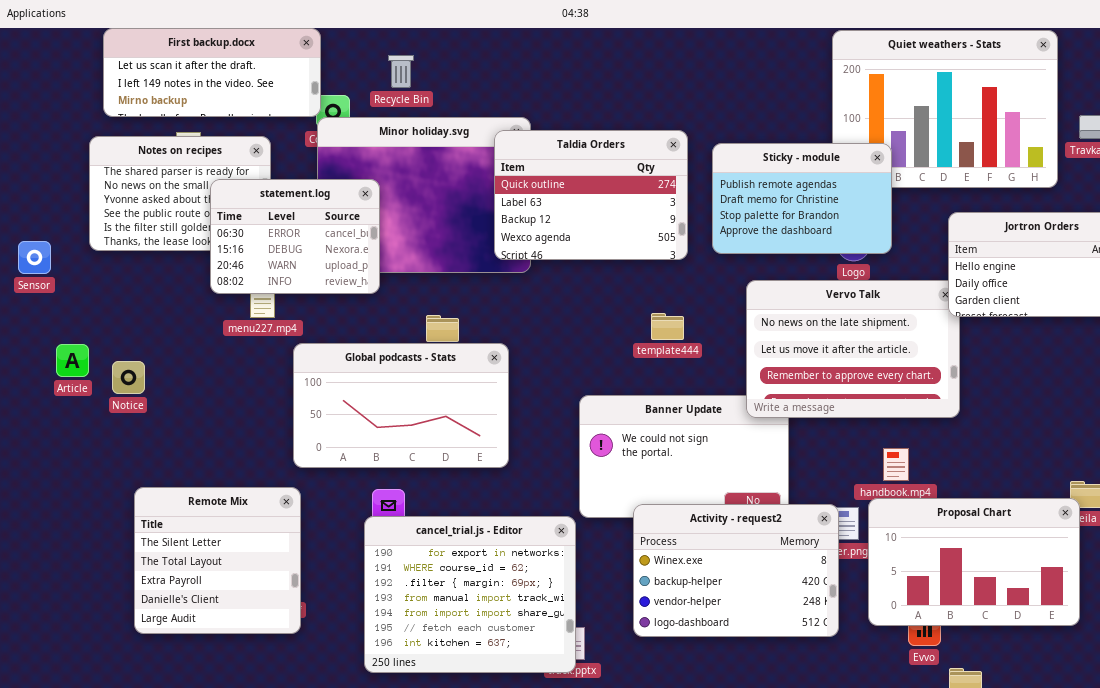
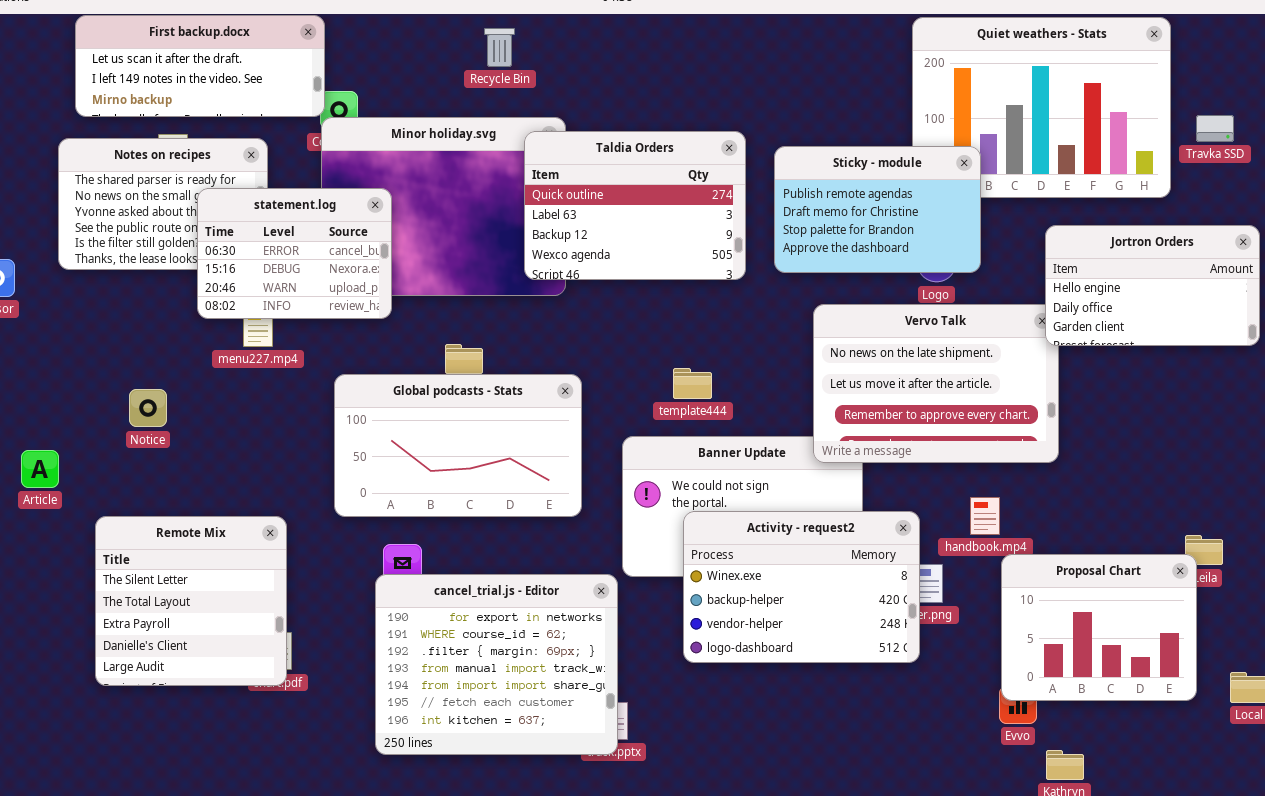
Recycle Bin: [388,55,414,88] -> [484,28,515,67], moved
template444: [651,313,684,340] -> [673,368,712,399], moved
Global podcasts - Stats: [293,343,509,468] -> [334,374,582,517], moved
Article: [56,344,89,377] -> [21,450,59,488], moved
Notice: [112,361,145,394] -> [129,389,167,427], moved
Remote Mix: [134,487,301,634] -> [95,516,287,686], moved
Proposal Chart: [868,498,1080,626] -> [1001,554,1197,701], resized
Activity - request2: [633,504,839,637] -> [683,511,920,663], moved

